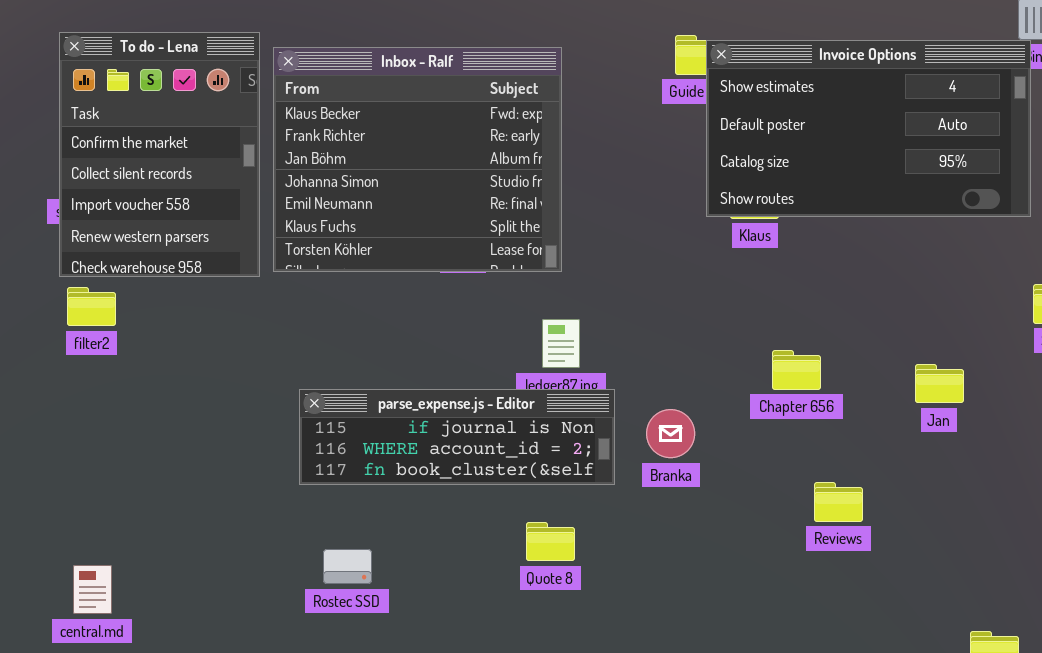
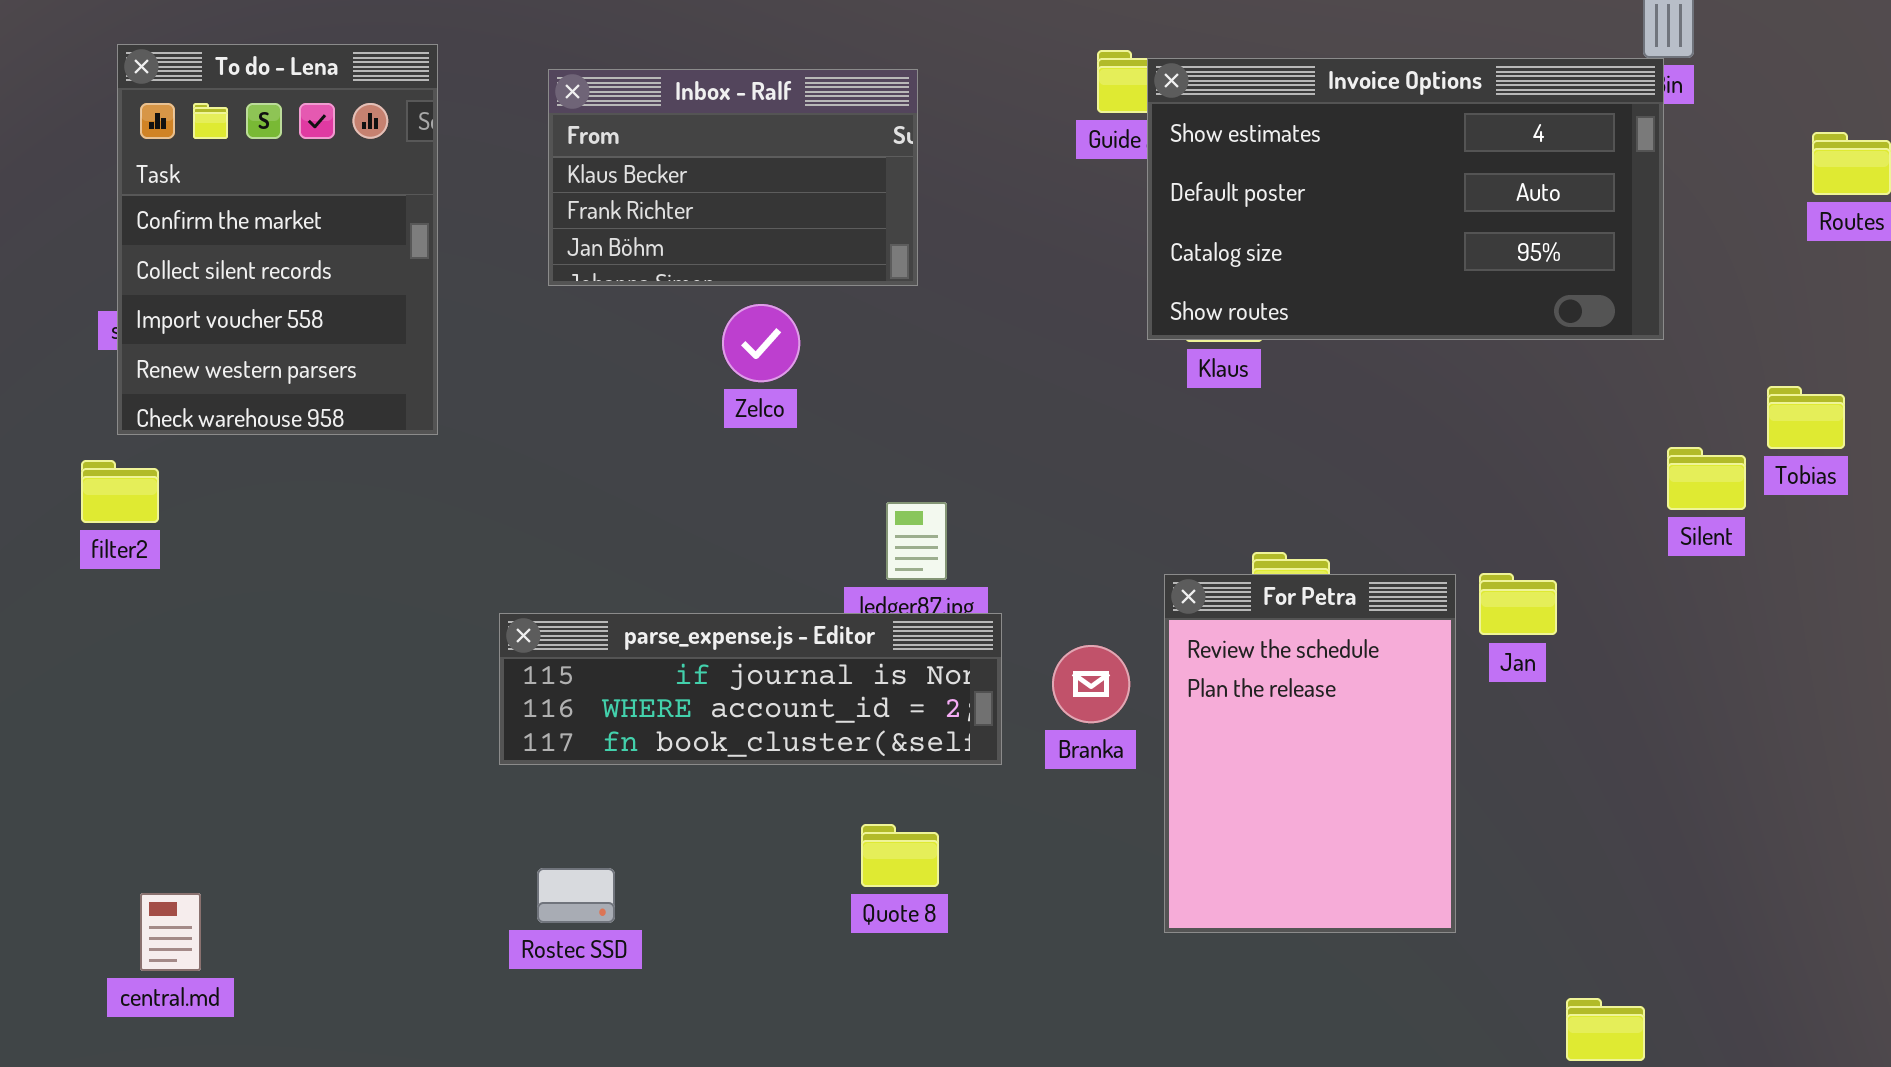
Inbox - Ralf: [273,47,562,272] -> [548,69,918,286], resized
filter2: [67,287,116,326] -> [81,460,159,523], moved
For Petra: none -> [1164,574,1456,933], opened

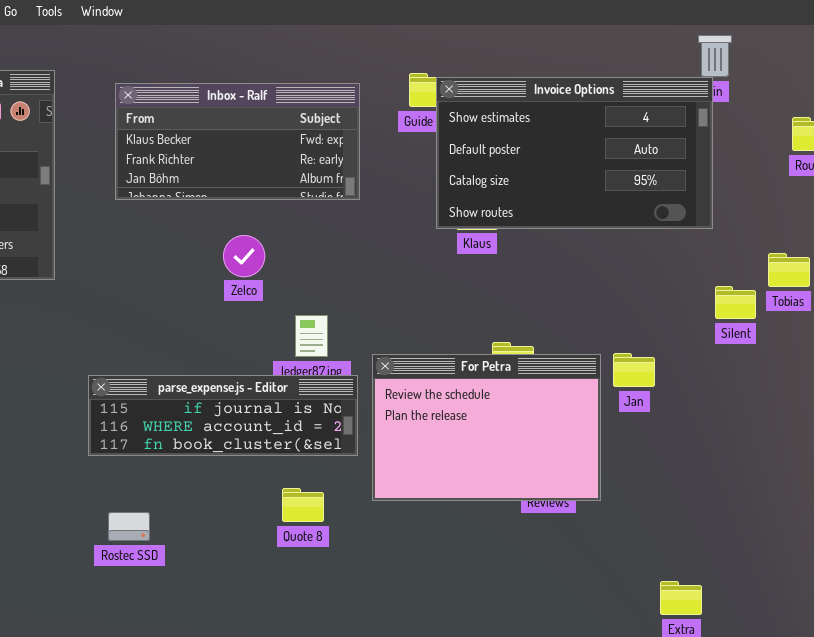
Inbox - Ralf: [548,69,918,286] -> [115,83,360,200], resized
Zelco: [722,304,800,382] -> [223,235,265,277], moved
For Petra: [1164,574,1456,933] -> [372,354,601,501], resized

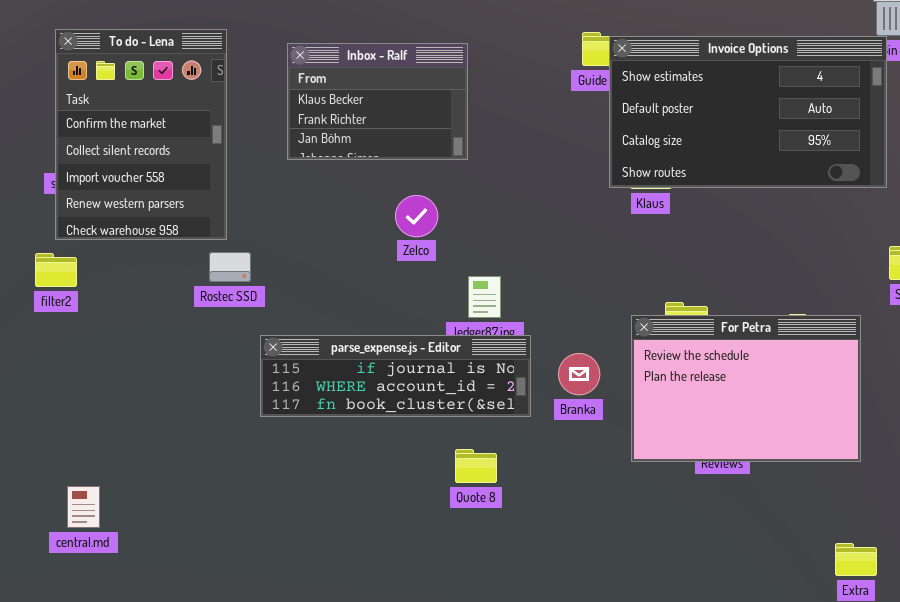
Inbox - Ralf: [115,83,360,200] -> [287,43,468,160], resized
For Petra: [372,354,601,501] -> [631,315,861,462], moved
Rostec SSD: [108,512,150,541] -> [209,252,251,282], moved

